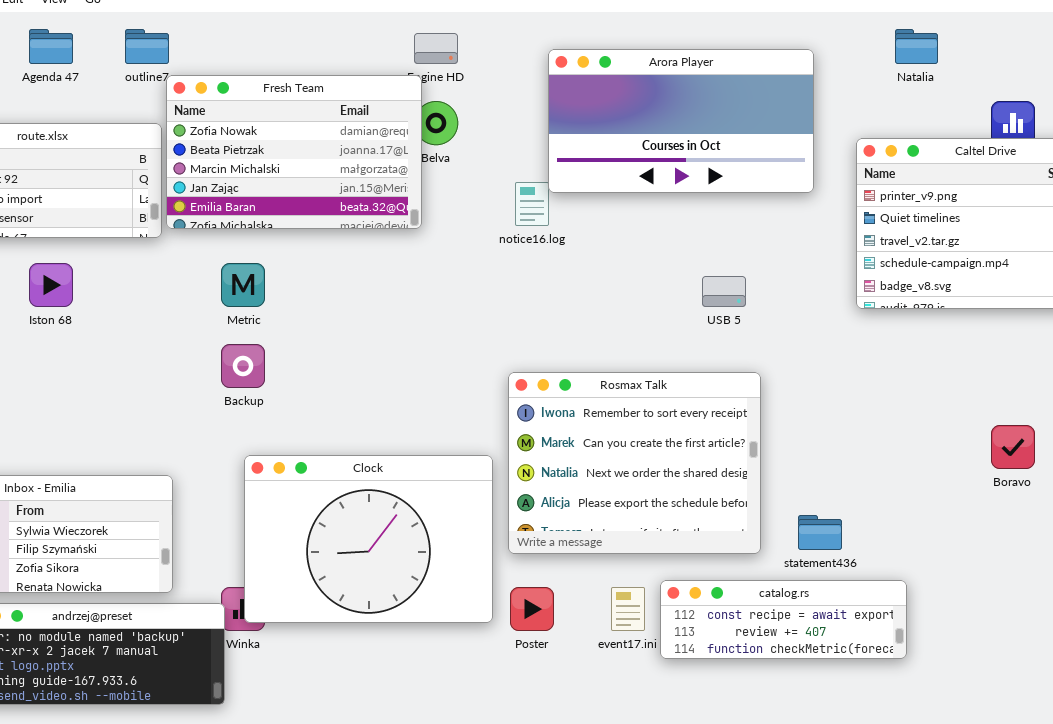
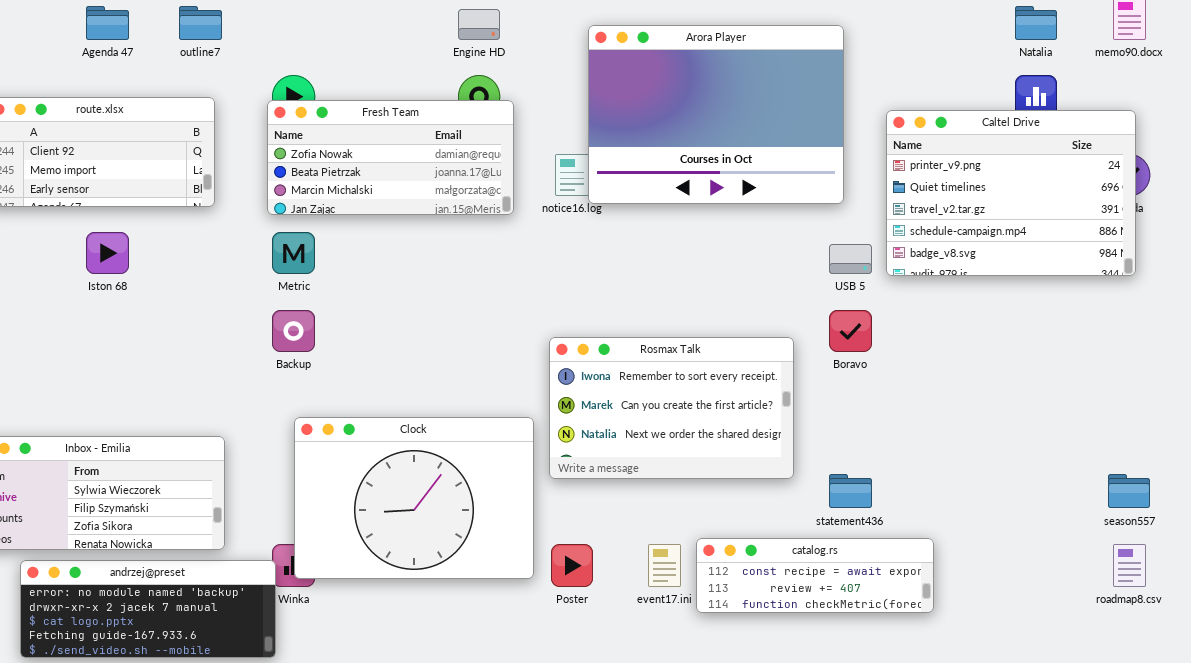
Natalia: [895,29,938,64] -> [1015,6,1057,40], moved
Arora Player: [548,49,814,193] -> [588,25,844,204], resized
Fresh Team: [166,75,422,229] -> [267,100,514,215], moved, resized
USB 5: [702,276,746,307] -> [829,244,872,274], moved
Rosmax Talk: [508,372,761,554] -> [549,337,794,479], resized
Boravo: [991,425,1035,469] -> [829,310,872,352], moved

